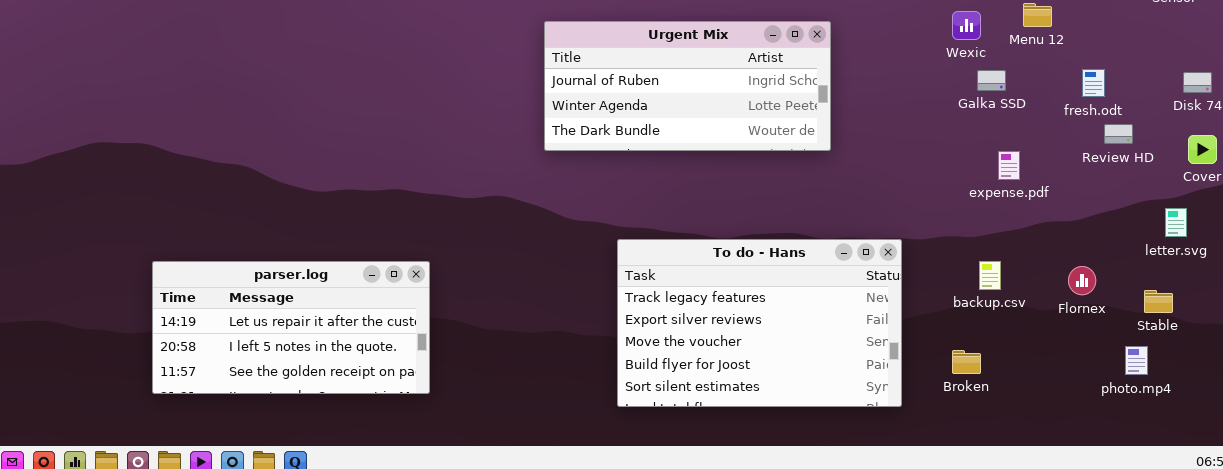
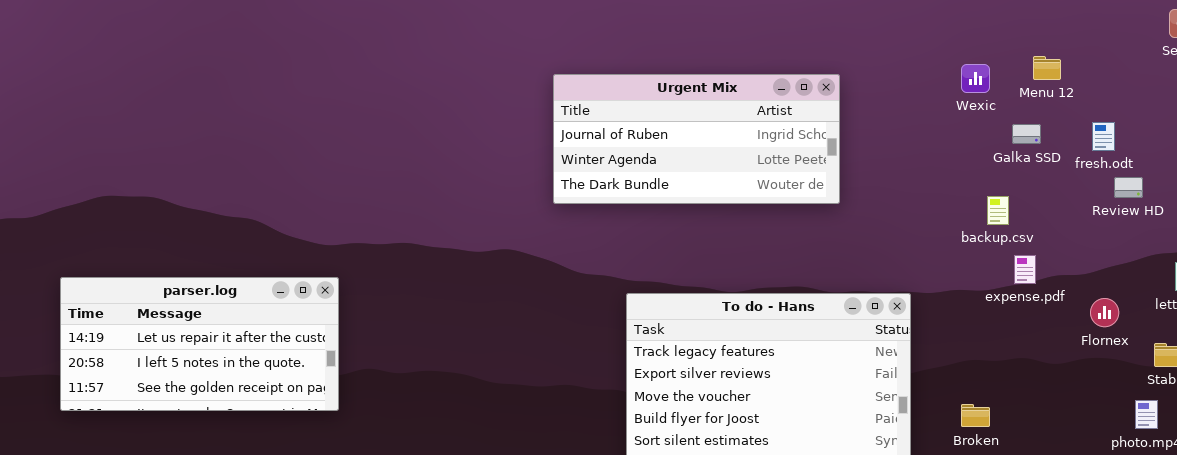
Galka SSD: [977,70,1006,91] -> [1012,124,1041,144], moved
expense.pdf: [998,151,1020,180] -> [1014,255,1036,284], moved
parser.log: [152,261,430,394] -> [60,277,339,411], moved
backup.csv: [979,261,1001,290] -> [987,196,1009,225], moved
Flornex: [1068,266,1096,295] -> [1090,298,1119,327], moved

